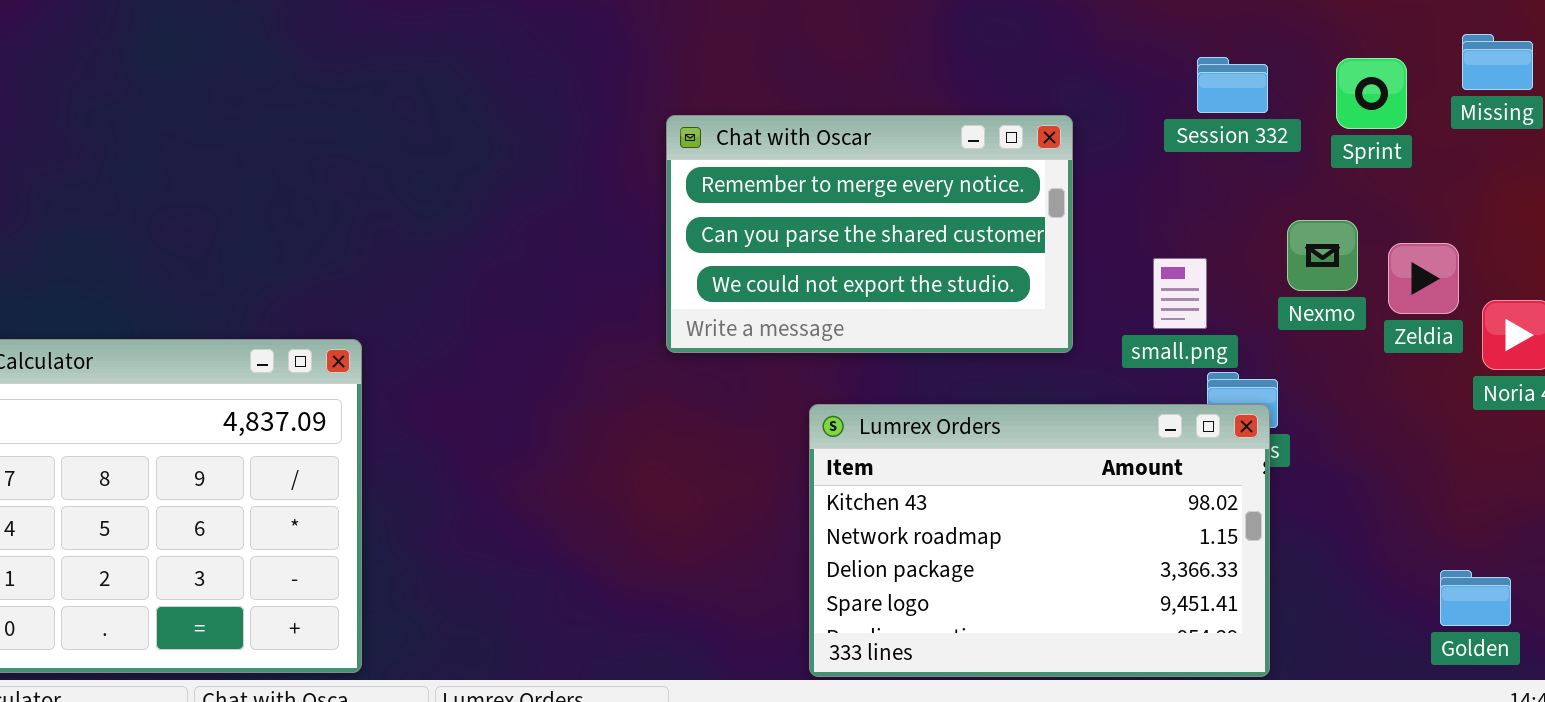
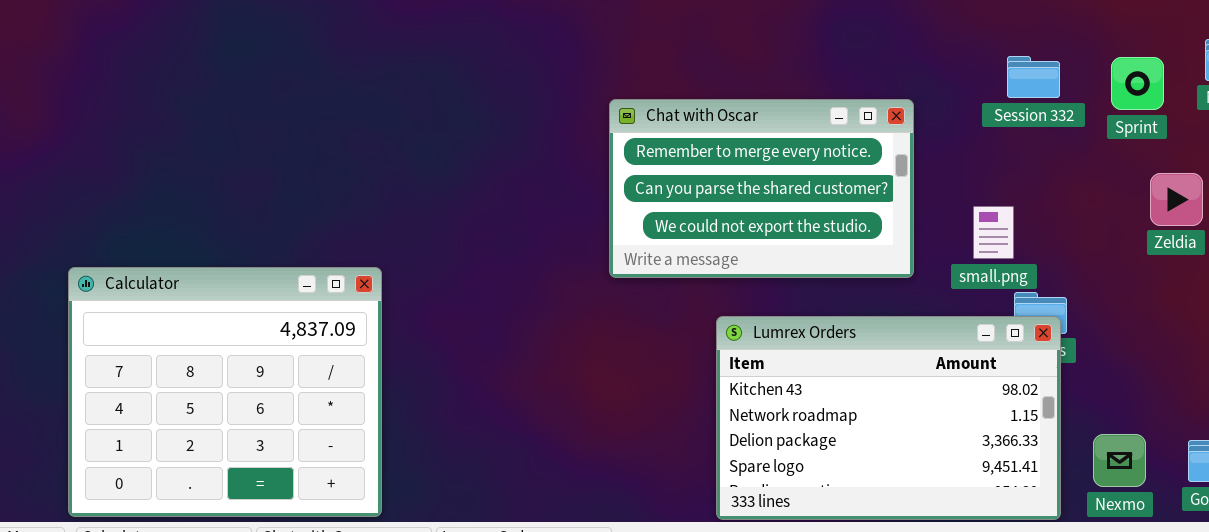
Nexmo: [1287,220,1358,291] -> [1093,434,1146,487], moved
Zeldia: [1388,243,1459,314] -> [1150,173,1203,226], moved

